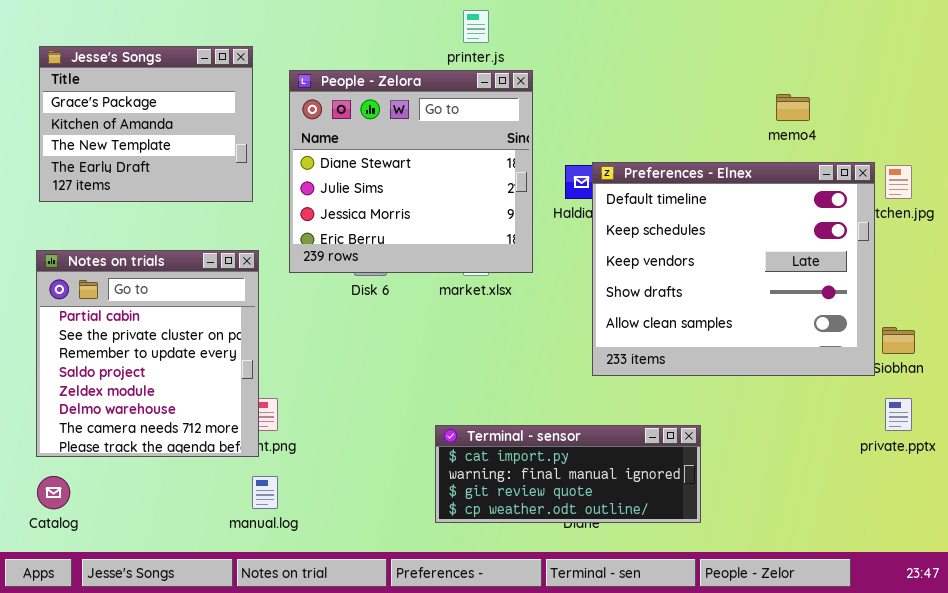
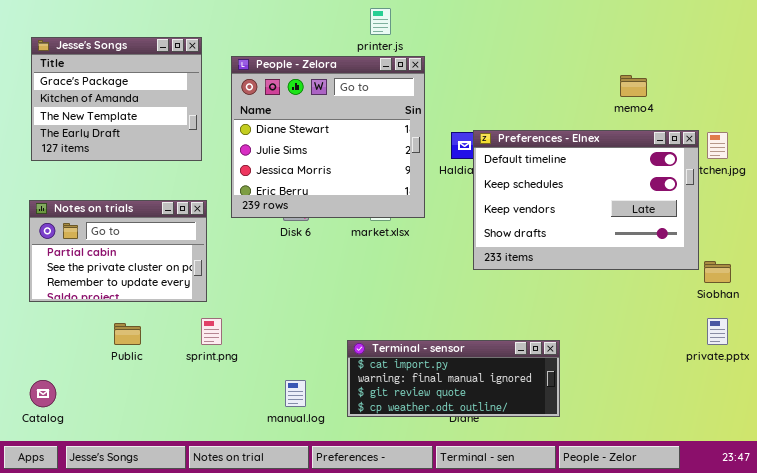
Preferences - Elnex: [592,162,875,376] -> [473,130,699,270], resized
Notes on trials: [36,250,259,457] -> [29,200,207,302], resized
manual.log: [252,476,278,509] -> [285,380,306,407], moved

